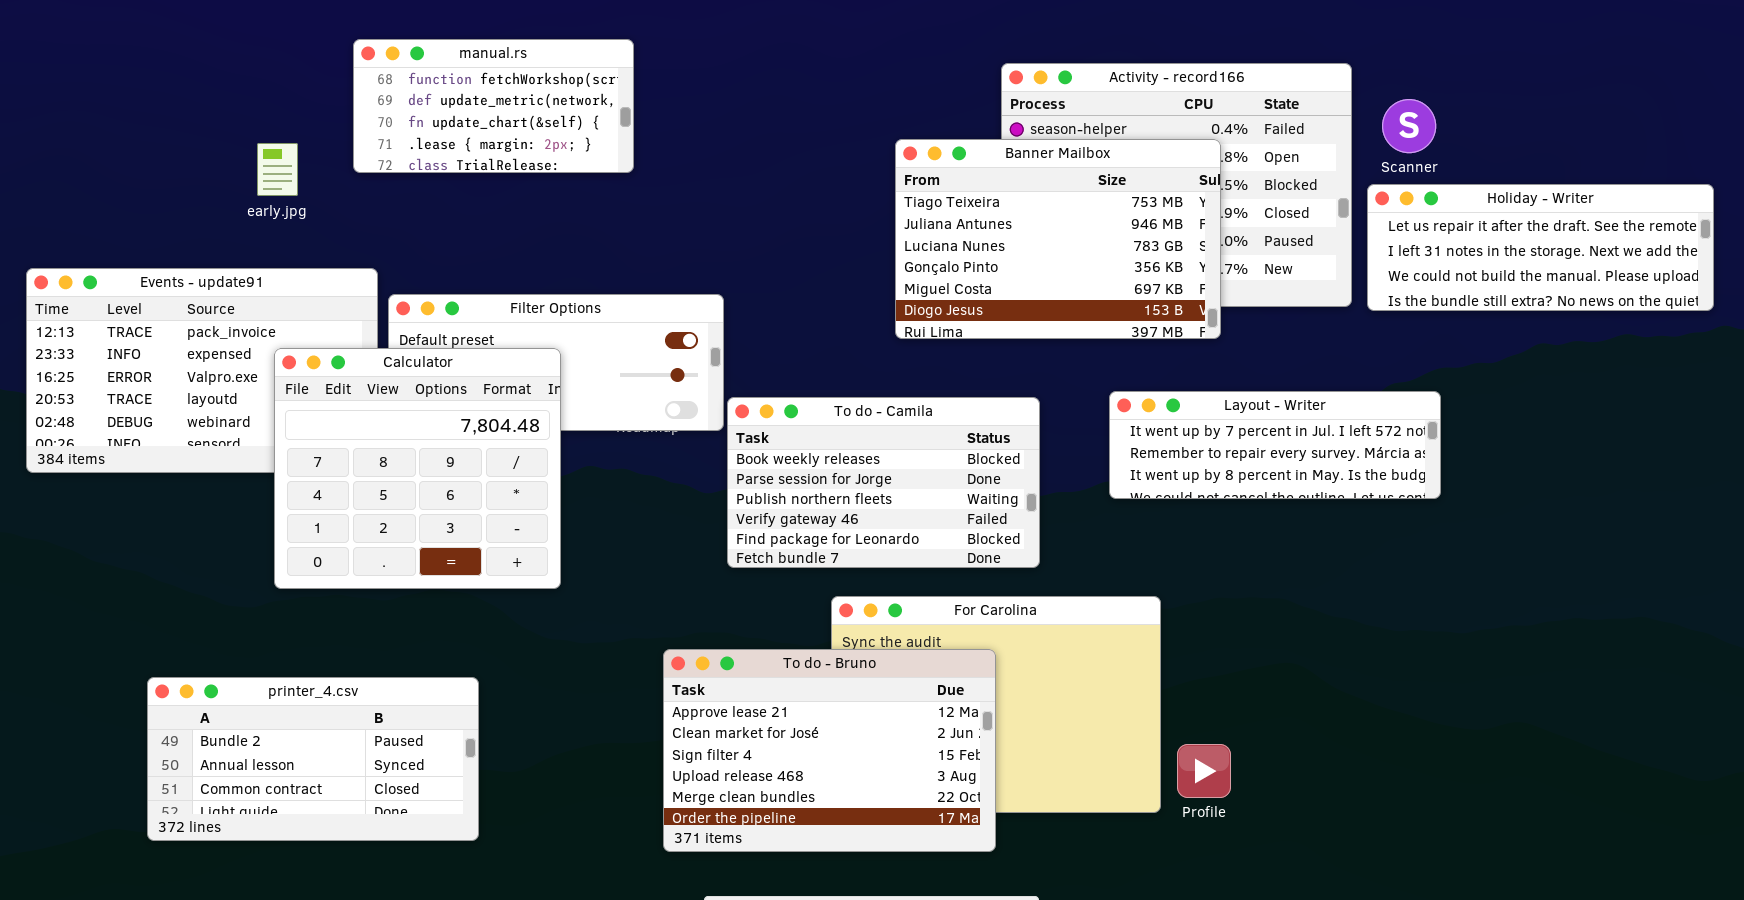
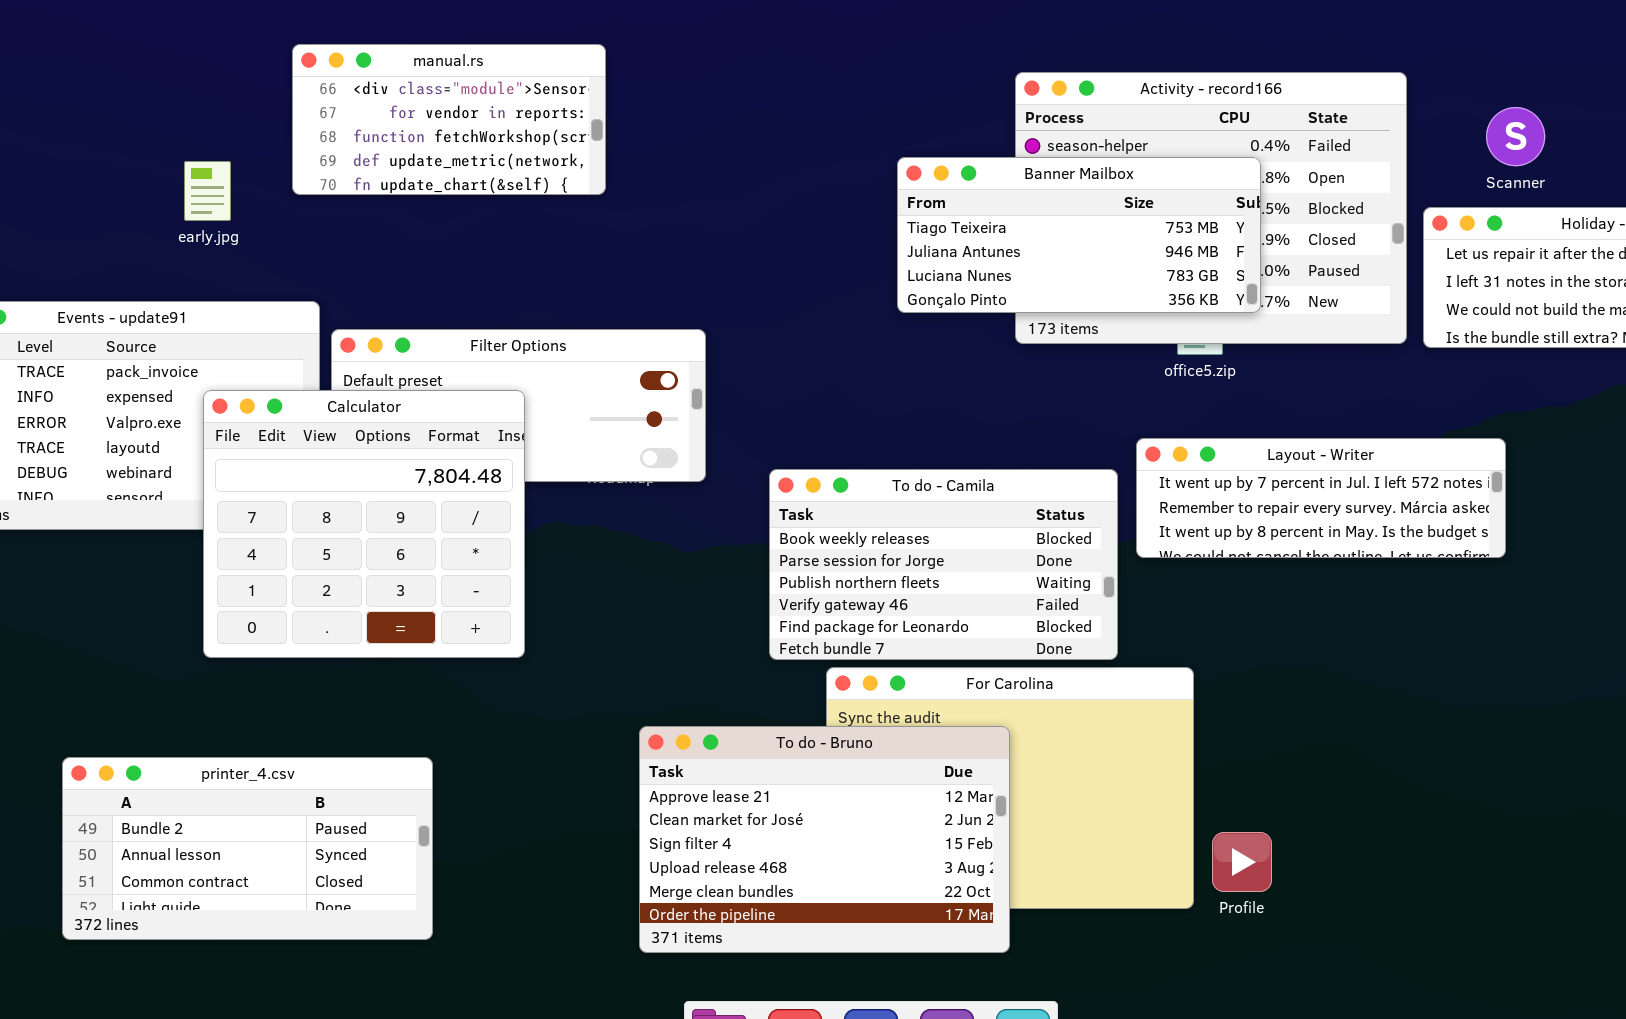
manual.rs: [353,39,634,173] -> [292,44,606,195], scrolled up 2 rows
Scanner: [1382,99,1436,153] -> [1486,107,1545,166], moved
Banner Mailbox: [895,139,1221,339] -> [897,157,1261,313], resized
To do - Camila: [727,397,1040,568] -> [769,469,1118,660], moved

